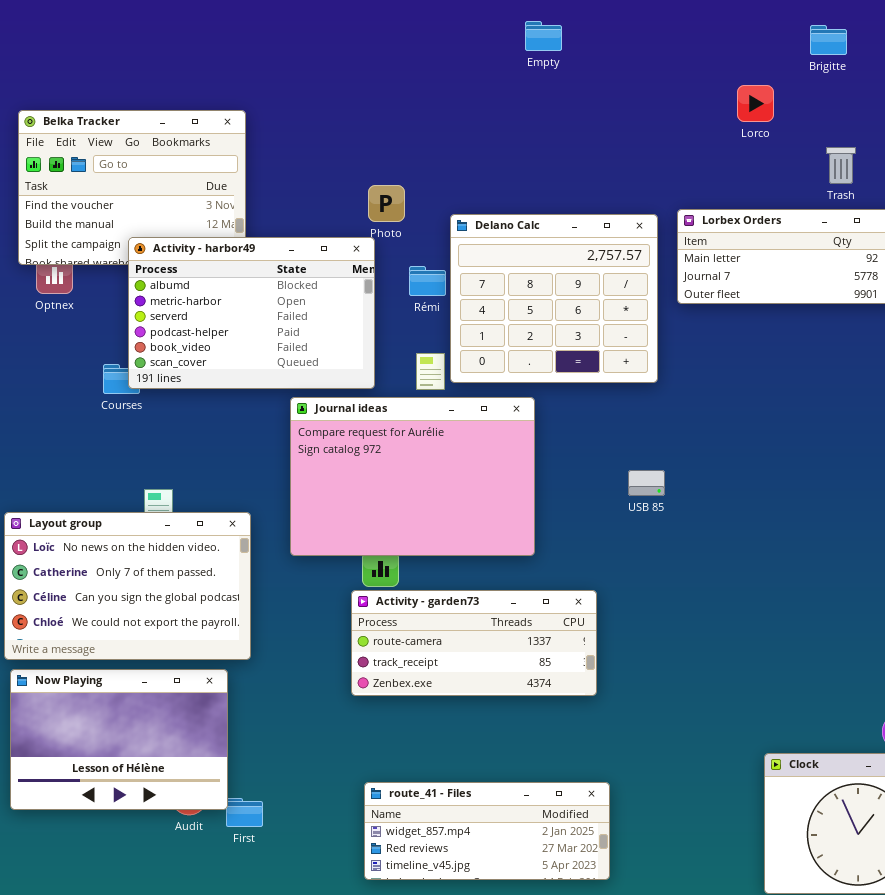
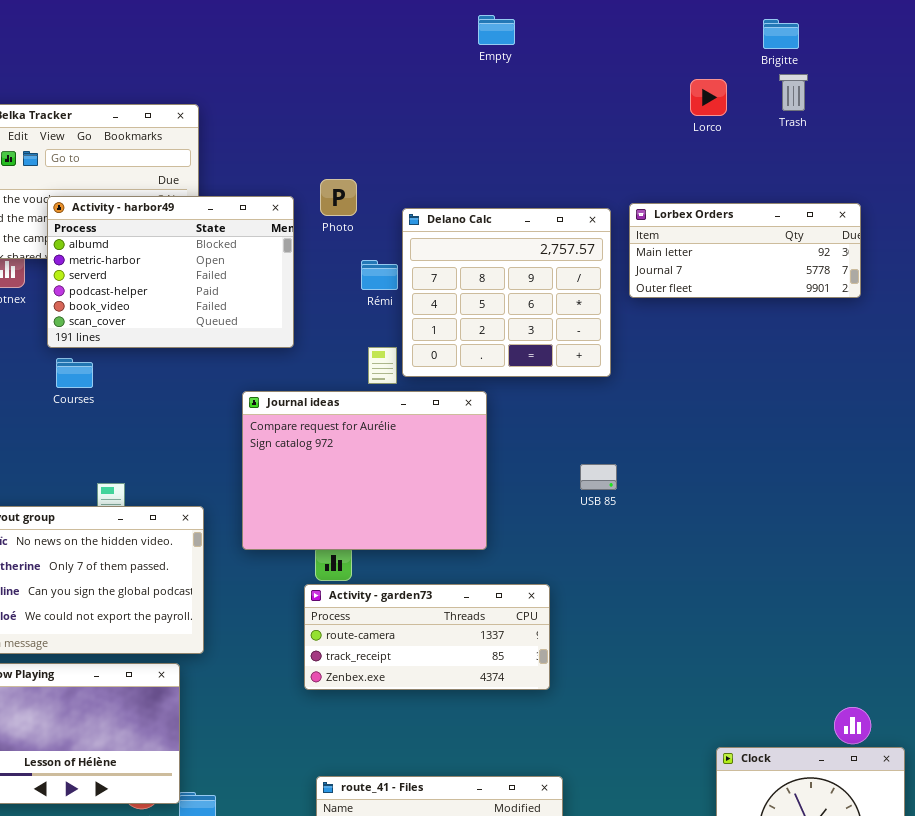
Trash: [826,147,856,184] -> [779,74,808,111], moved
Activity - harbor49: [128,237,375,389] -> [47,196,294,348], moved

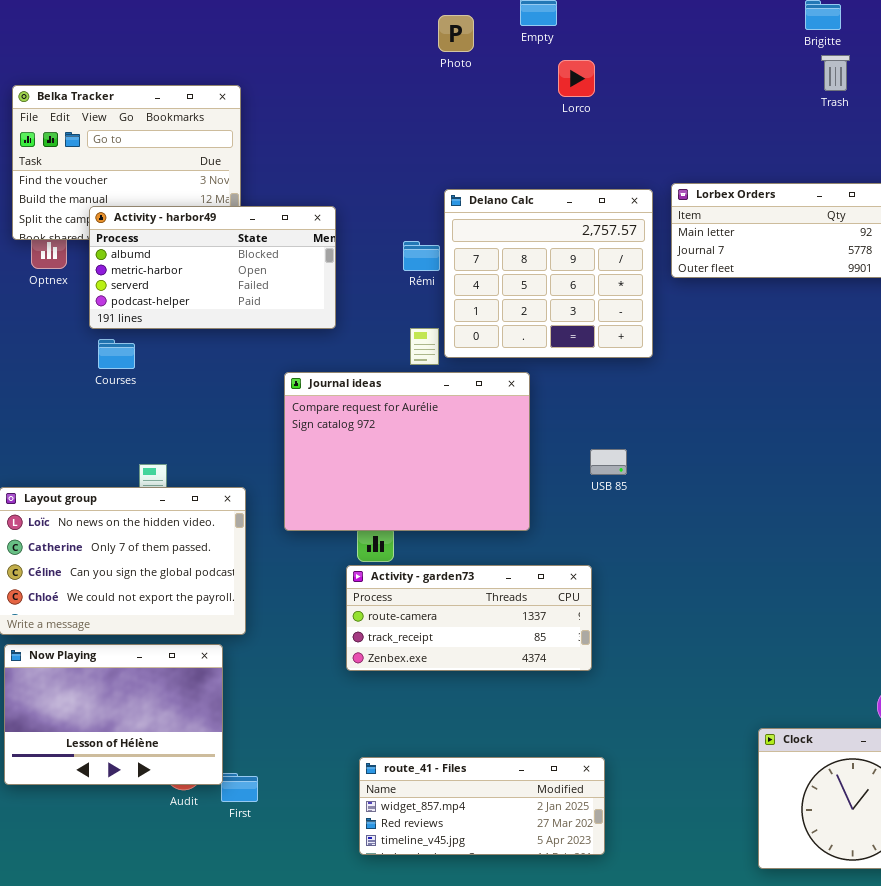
Lorco: [690,79,727,116] -> [558,60,595,97], moved
Photo: [320,179,357,216] -> [438,15,474,52], moved
Activity - harbor49: [47,196,294,348] -> [89,206,336,329], resized
USB 85: [580,464,617,490] -> [590,449,627,475], moved

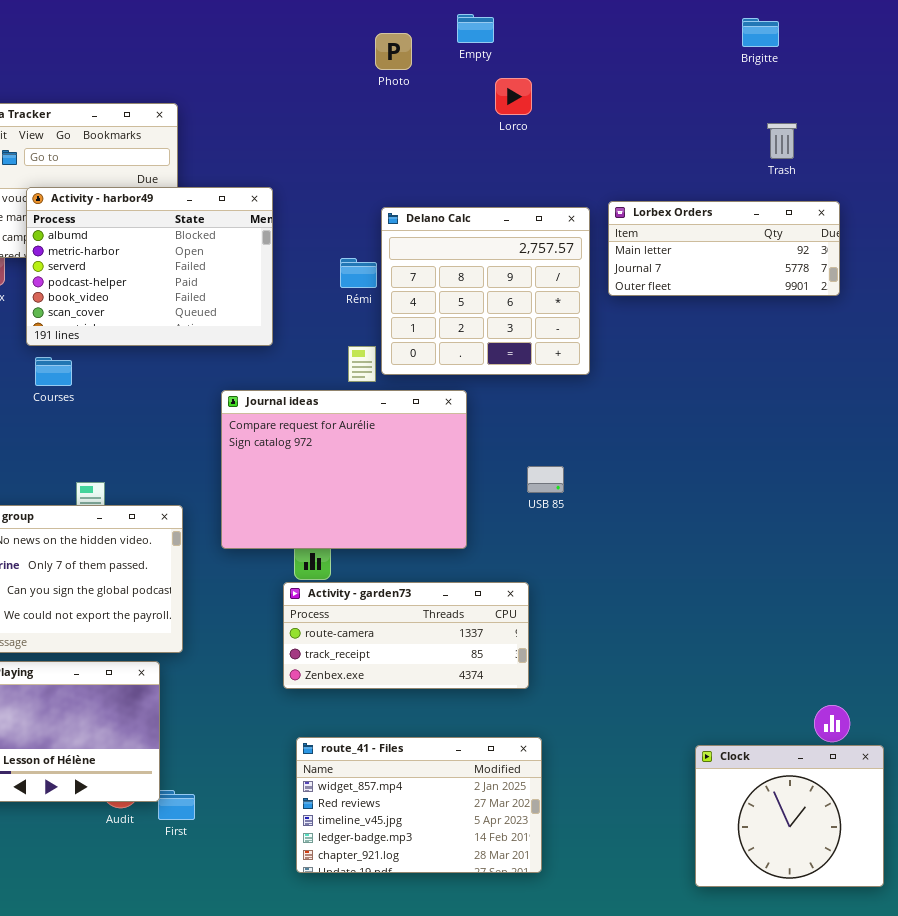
Trash: [821,55,850,91] -> [767,123,797,159], moved
Activity - harbor49: [89,206,336,329] -> [26,187,273,346], resized
route_41 - Files: [359,757,605,855] -> [296,737,542,873], resized

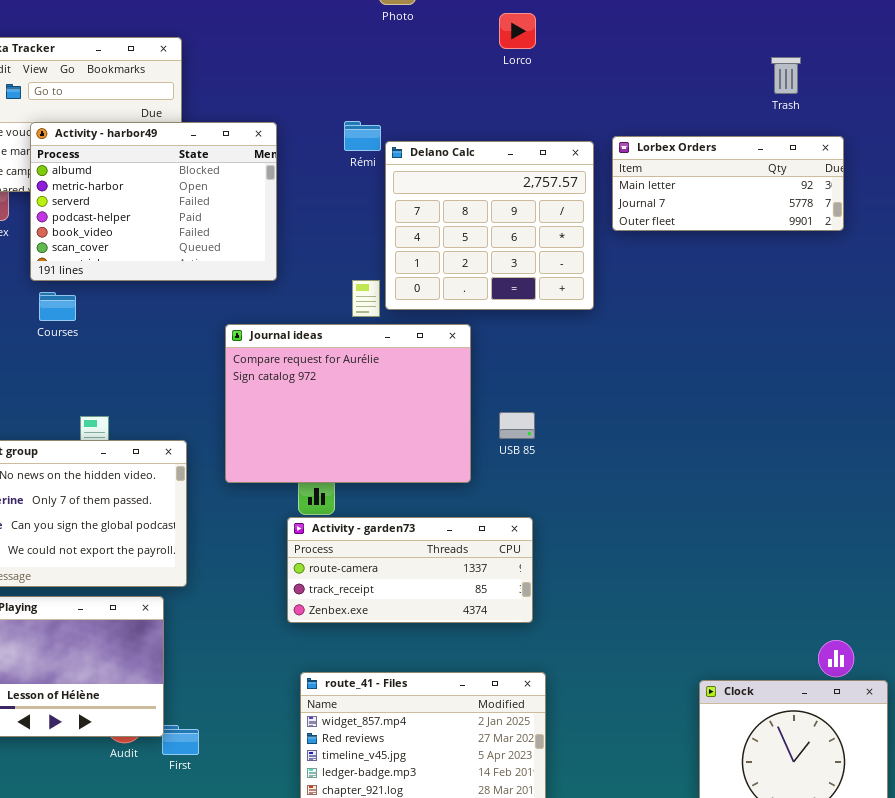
Rémi: [340,258,377,288] -> [344,121,381,151], moved
USB 85: [527,466,564,493] -> [499,412,535,439], moved

